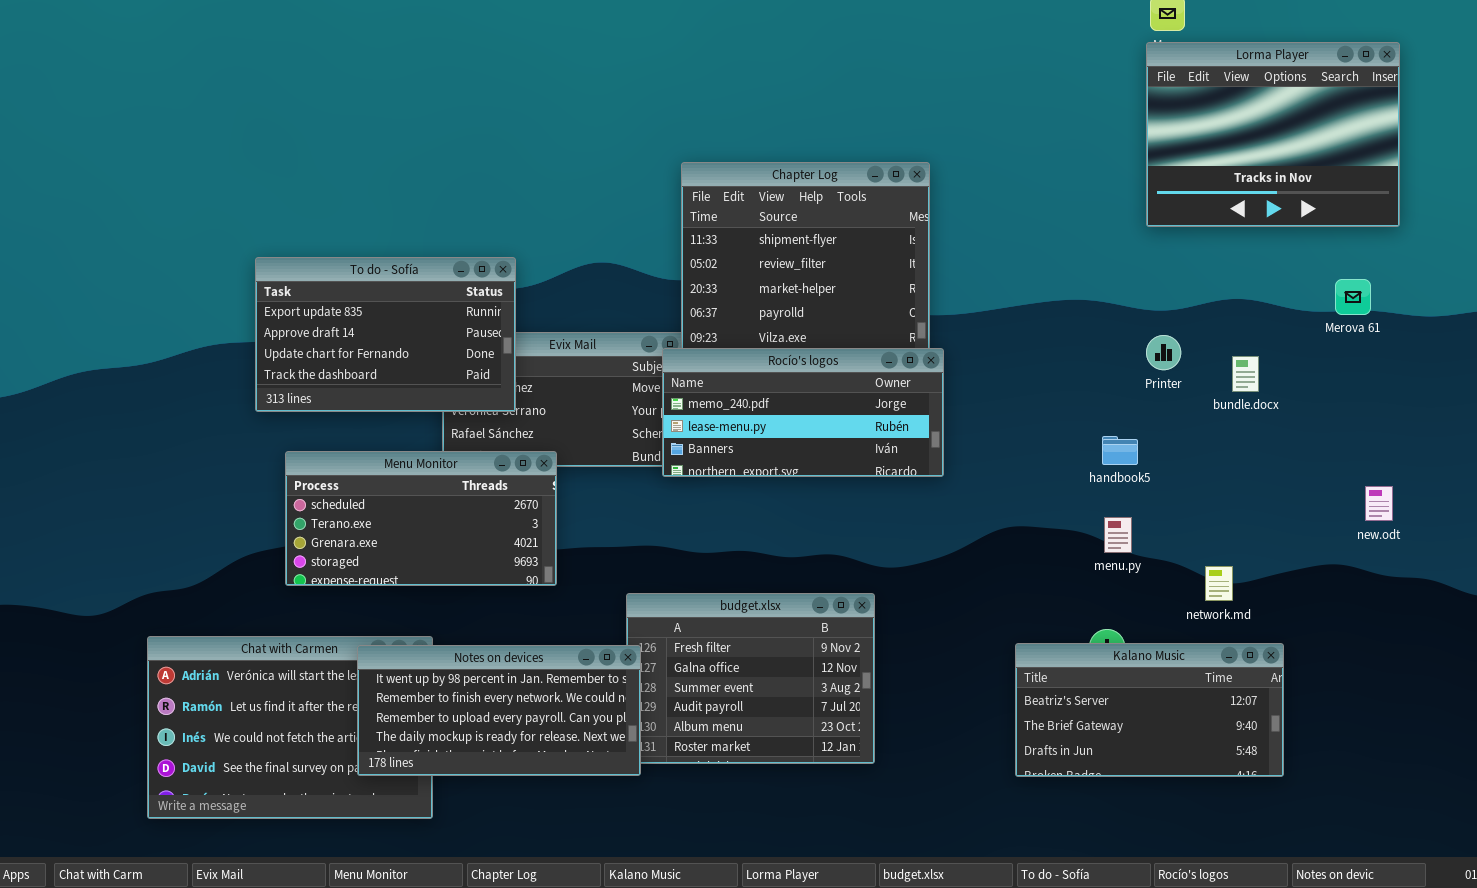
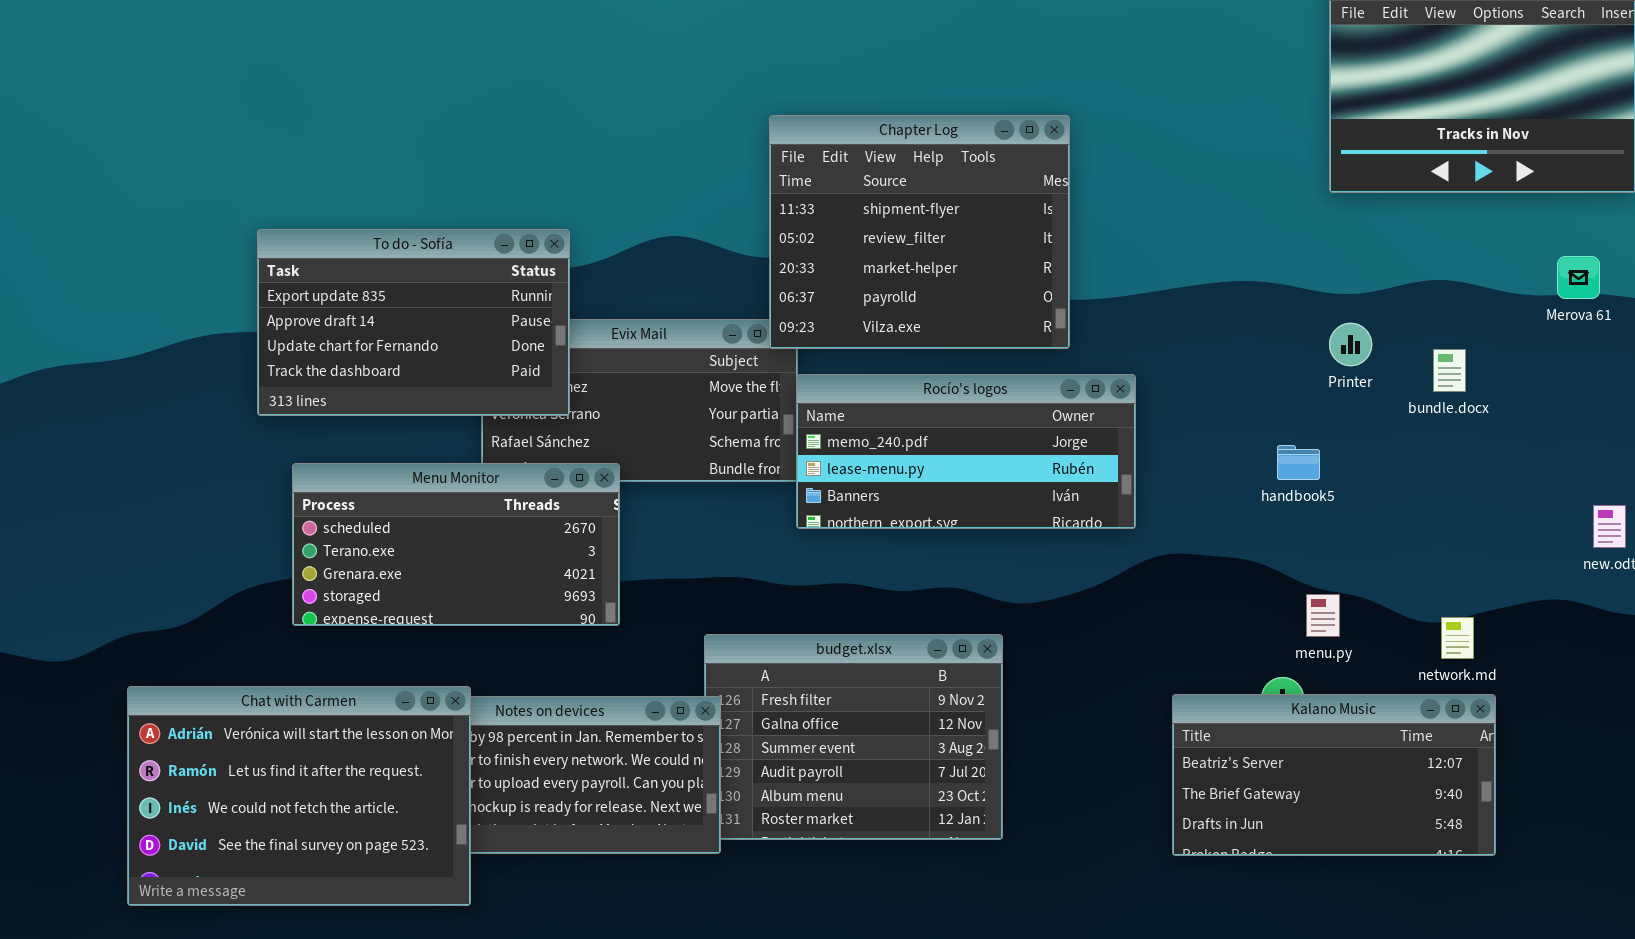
Rocío's logos: [662,348,944,477] -> [796,374,1136,529], moved
menu.py: [1104,517,1132,553] -> [1306,594,1340,637], moved
network.md: [1205,566,1233,601] -> [1441,617,1474,659], moved
Chat with Carmen: [147,636,433,819] -> [127,686,471,906], raised

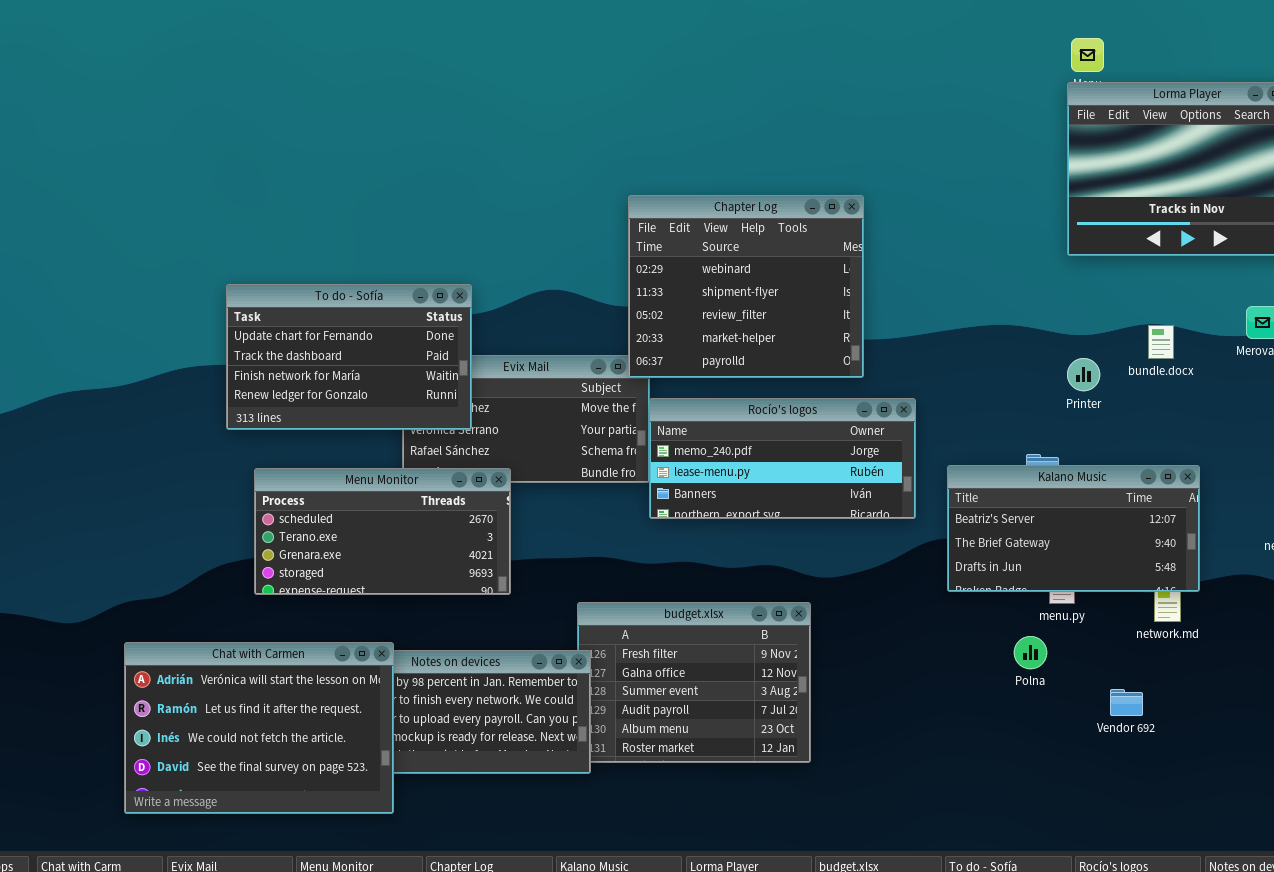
Chapter Log: [769,115,1070,349] -> [628,195,864,378], scrolled up 1 row
To do - Sofía: [257,229,570,416] -> [226,284,472,430], scrolled down 2 rows
bundle.docx: [1433,349,1466,392] -> [1148,325,1174,359], moved
Kalano Music: [1172,694,1496,856] -> [947,465,1200,592], moved

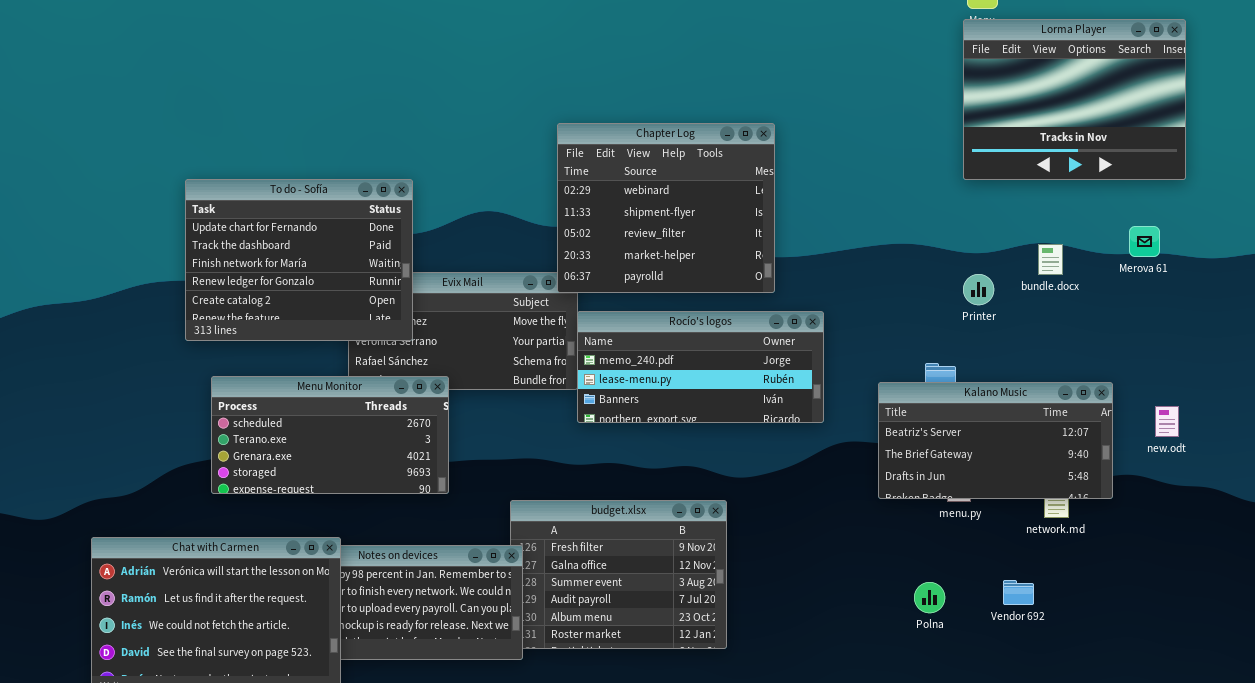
To do - Sofía: [226,284,472,430] -> [185,179,413,341], resized
Kalano Music: [947,465,1200,592] -> [878,382,1113,499], moved
Polna: [1014,636,1047,669] -> [914,582,945,613], moved

